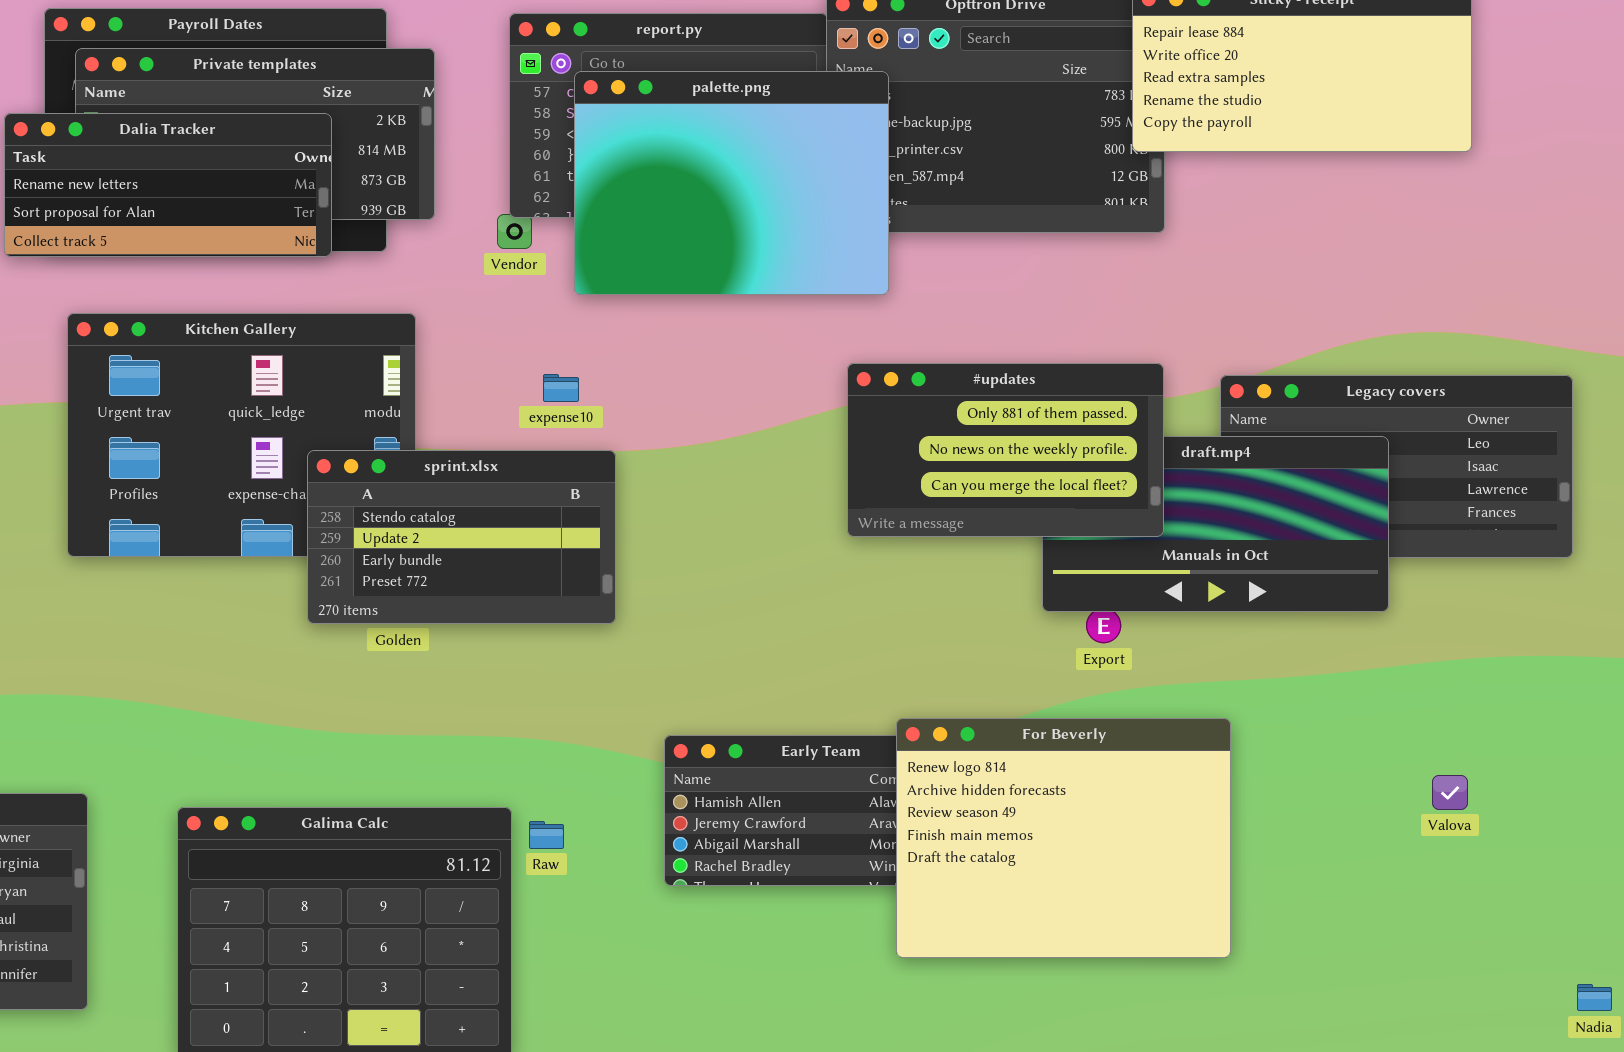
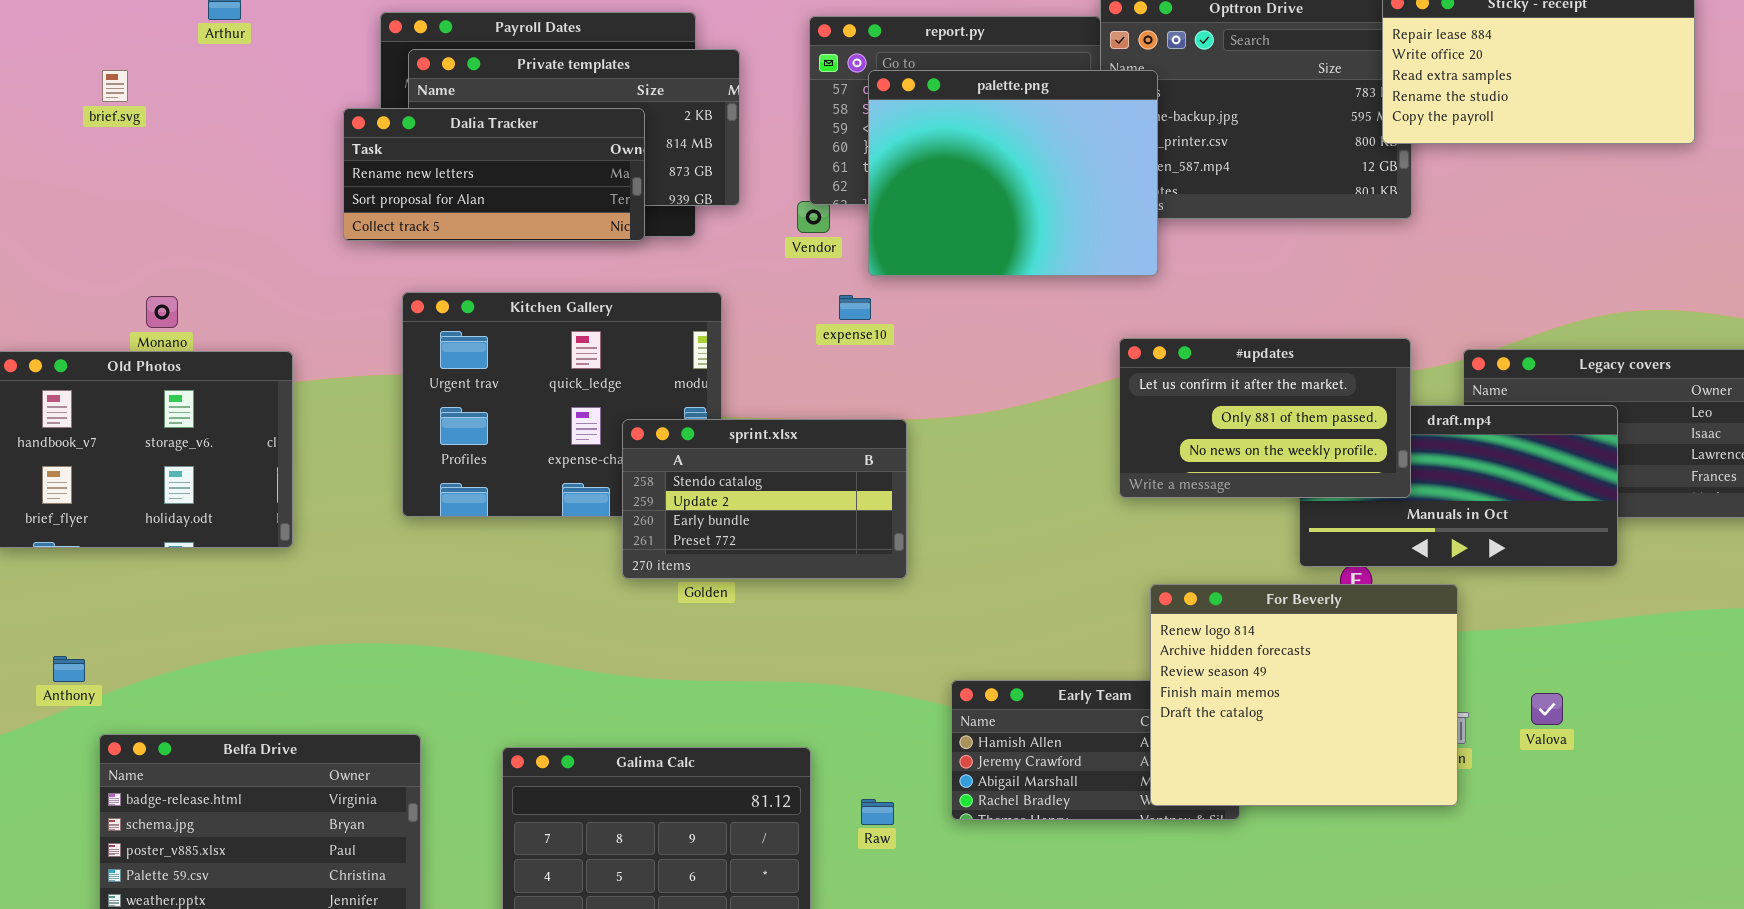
#updates: [847,363,1164,537] -> [1119,338,1411,498], scrolled up 1 row
expense10: [543,374,579,402] -> [839,295,871,320], moved
For Beverly: [896,718,1231,958] -> [1150,584,1458,806], moved
Valova: [1432,775,1468,810] -> [1531,693,1563,725], moved
Raw: [529,821,564,849] -> [861,799,894,825], moved

